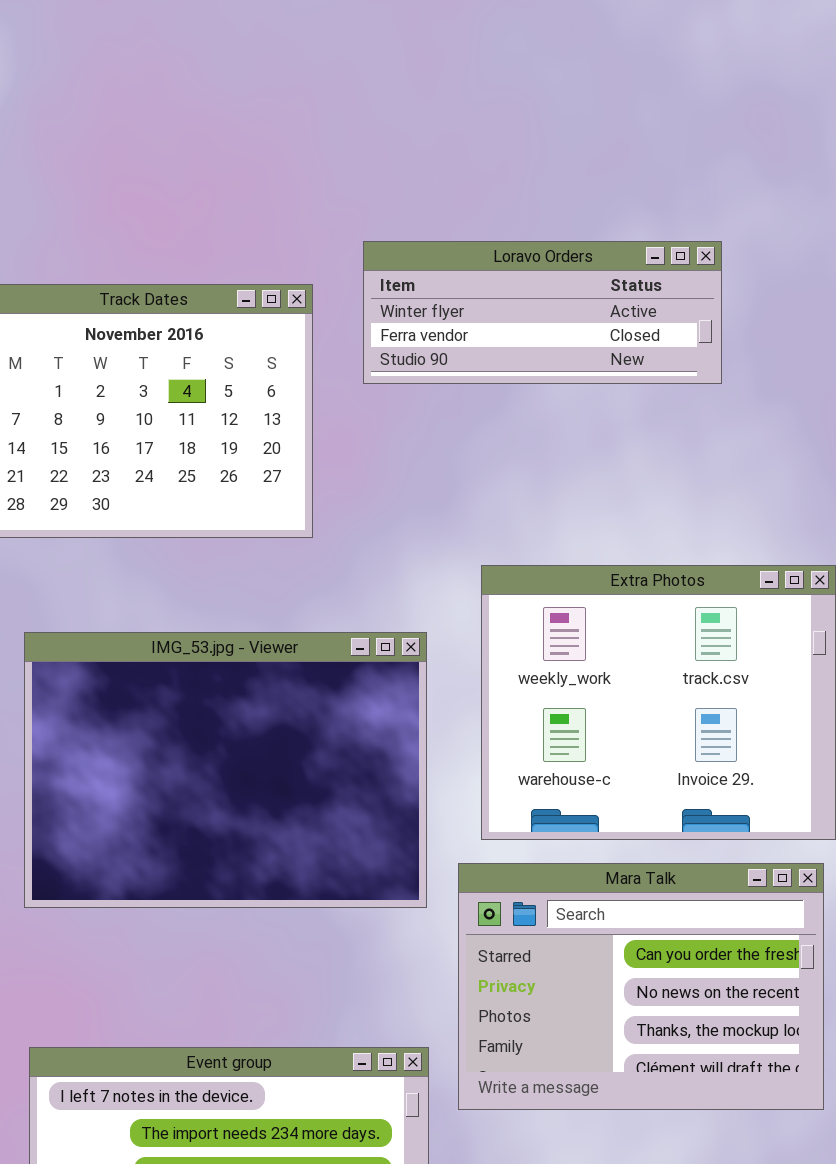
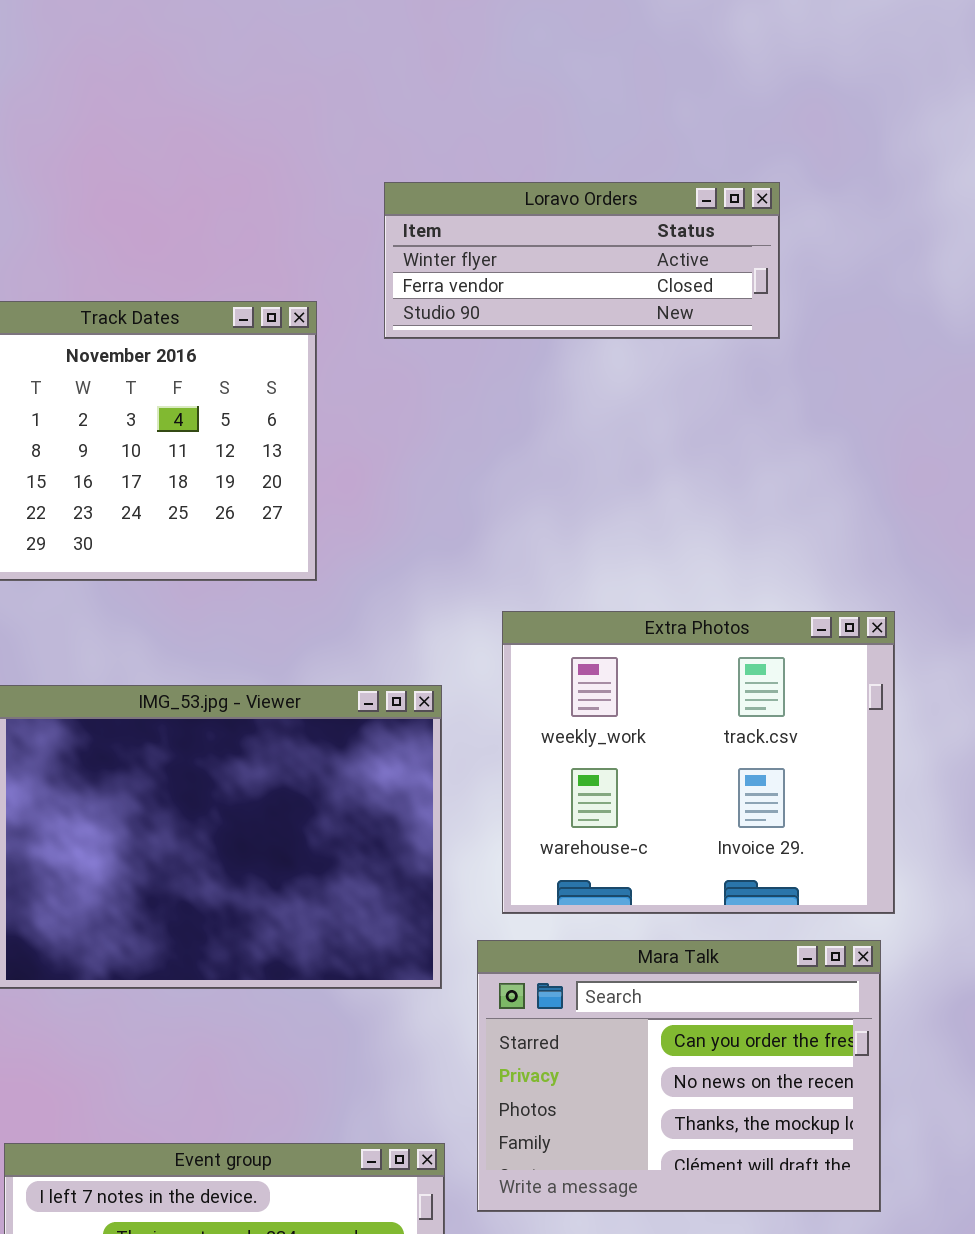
Loravo Orders: [363,241,722,384] -> [384,182,780,339], moved

